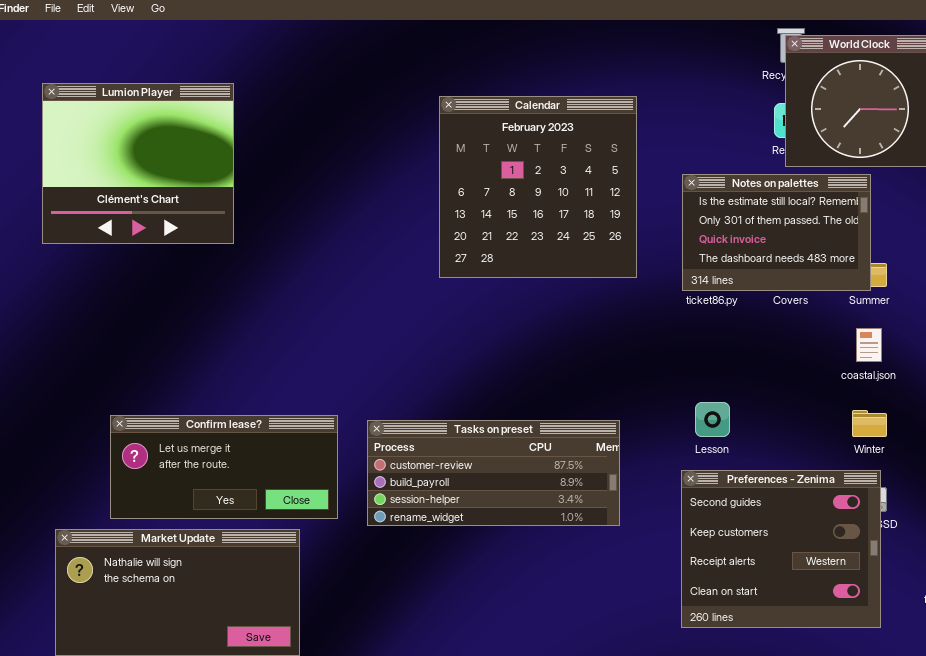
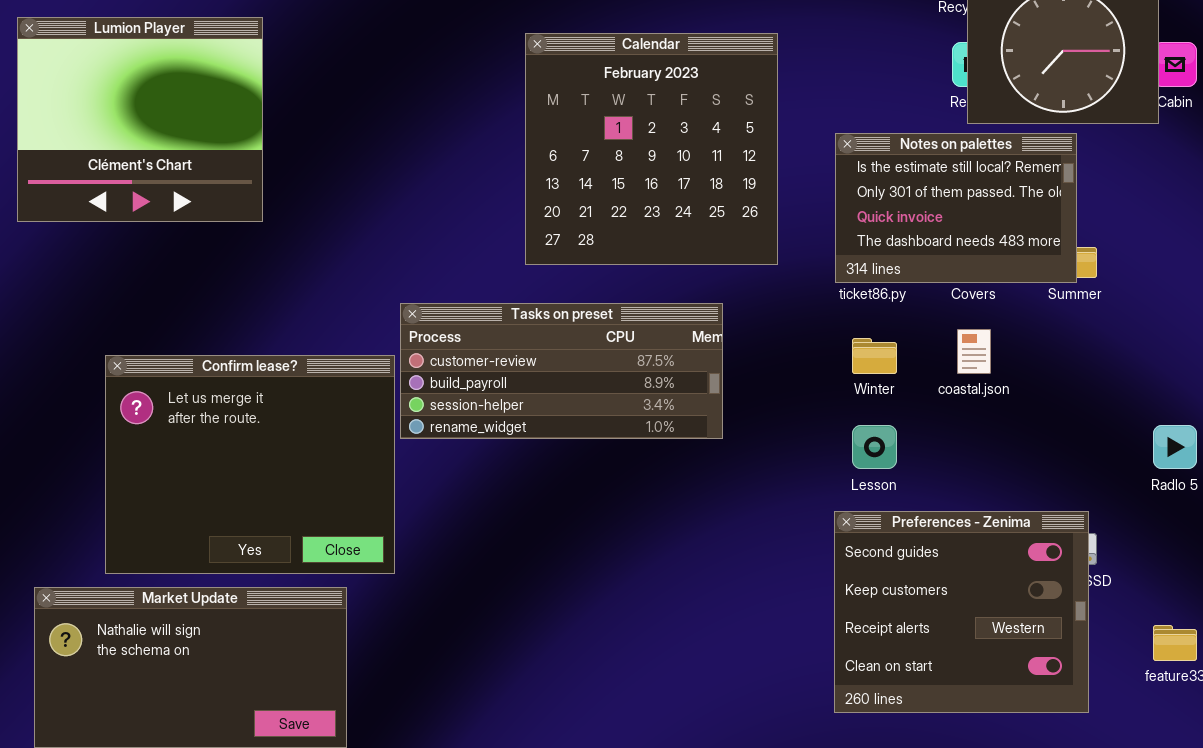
coastal.json: [856,328,882,362] -> [957,329,991,374], moved
Winter: [852,410,887,437] -> [852,338,897,374], moved
Confirm lease?: [110,415,338,519] -> [105,355,395,574], resized
Tasks on preset: [367,420,620,526] -> [400,303,723,439], moved

